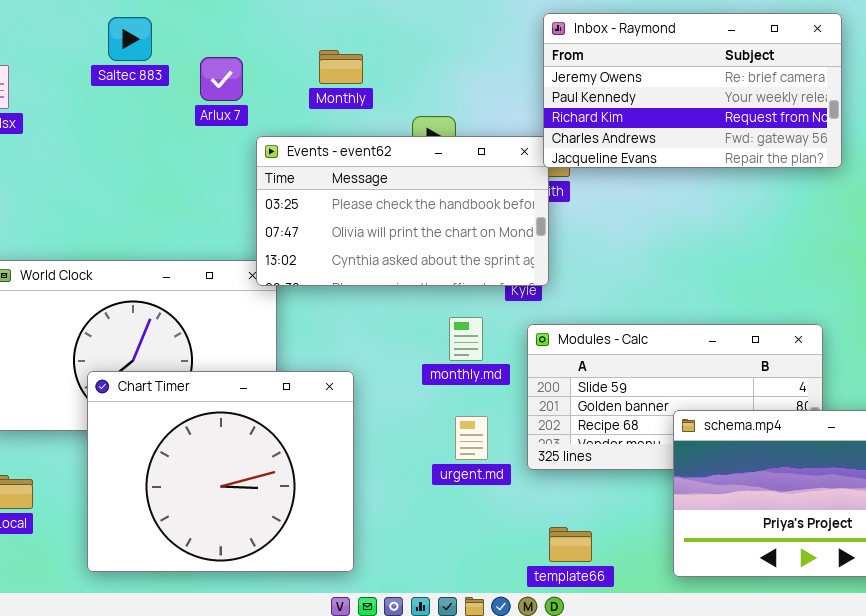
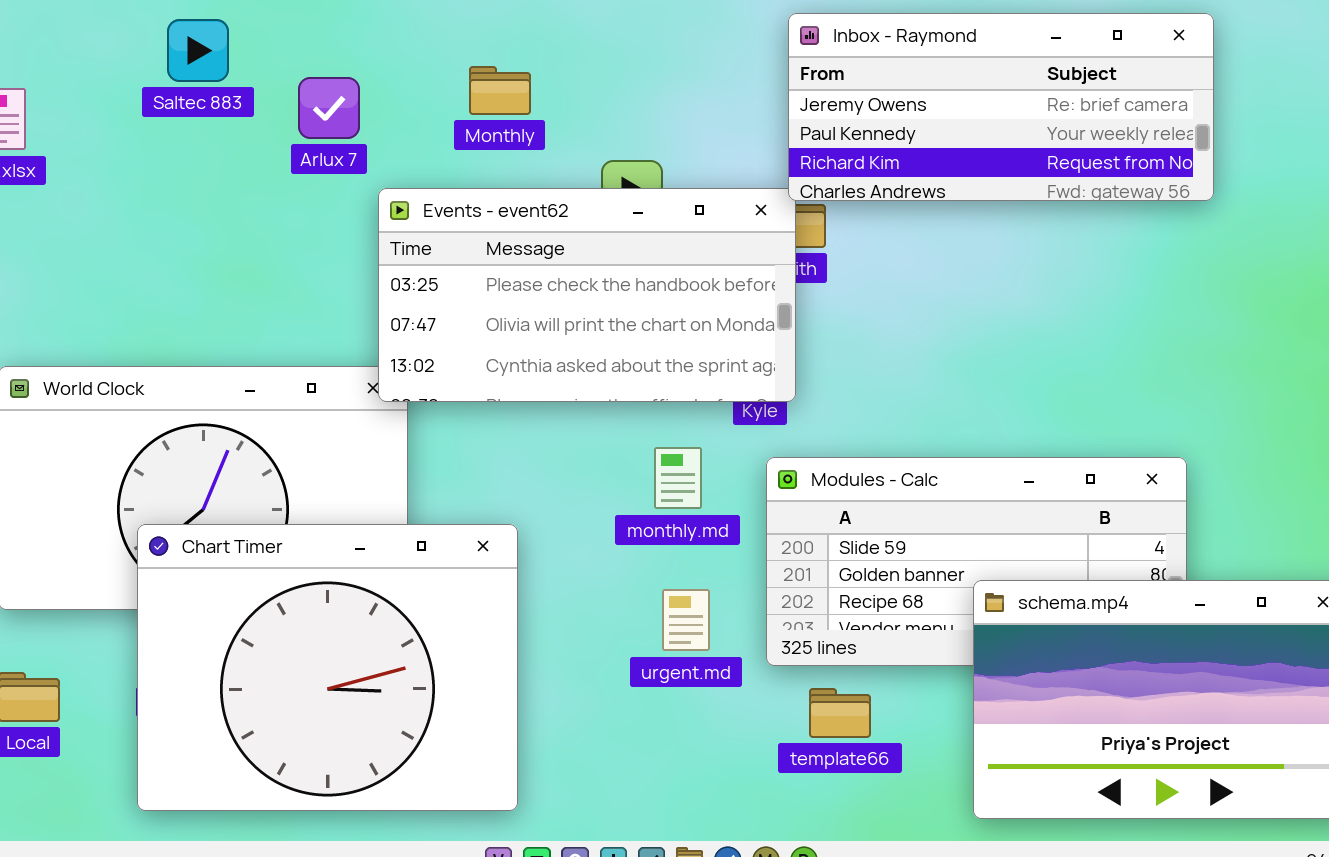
Inbox - Raymond: [543,13,842,168] -> [788,13,1214,201], resized
template66: [549,527,592,562] -> [809,688,871,738], moved

